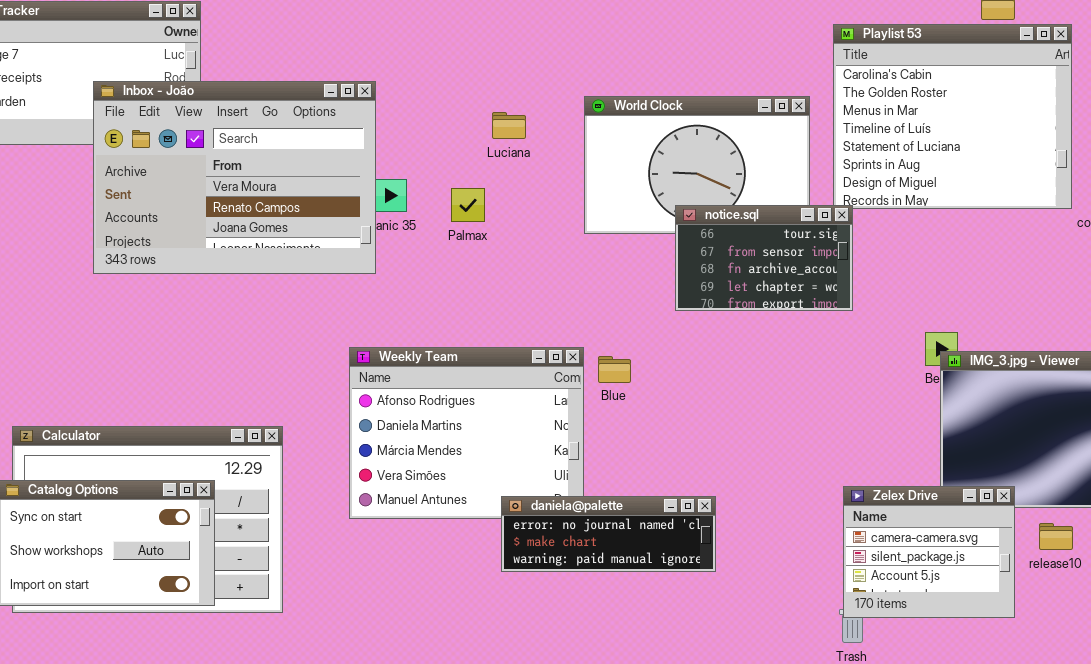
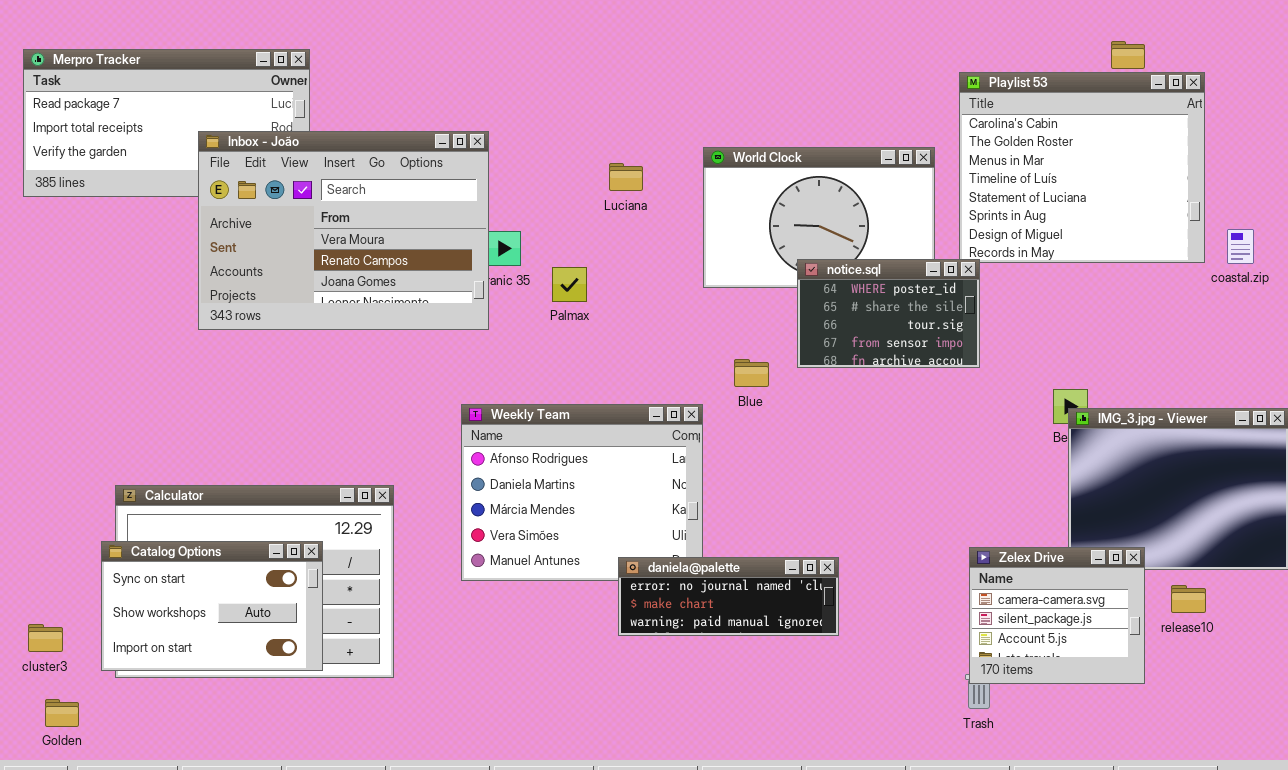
Palmax: [451,188,485,222] -> [552,267,587,302], moved
notice.sql: [675,205,853,311] -> [797,259,980,368], scrolled up 2 rows
Blue: [598,356,631,383] -> [734,359,769,387], moved

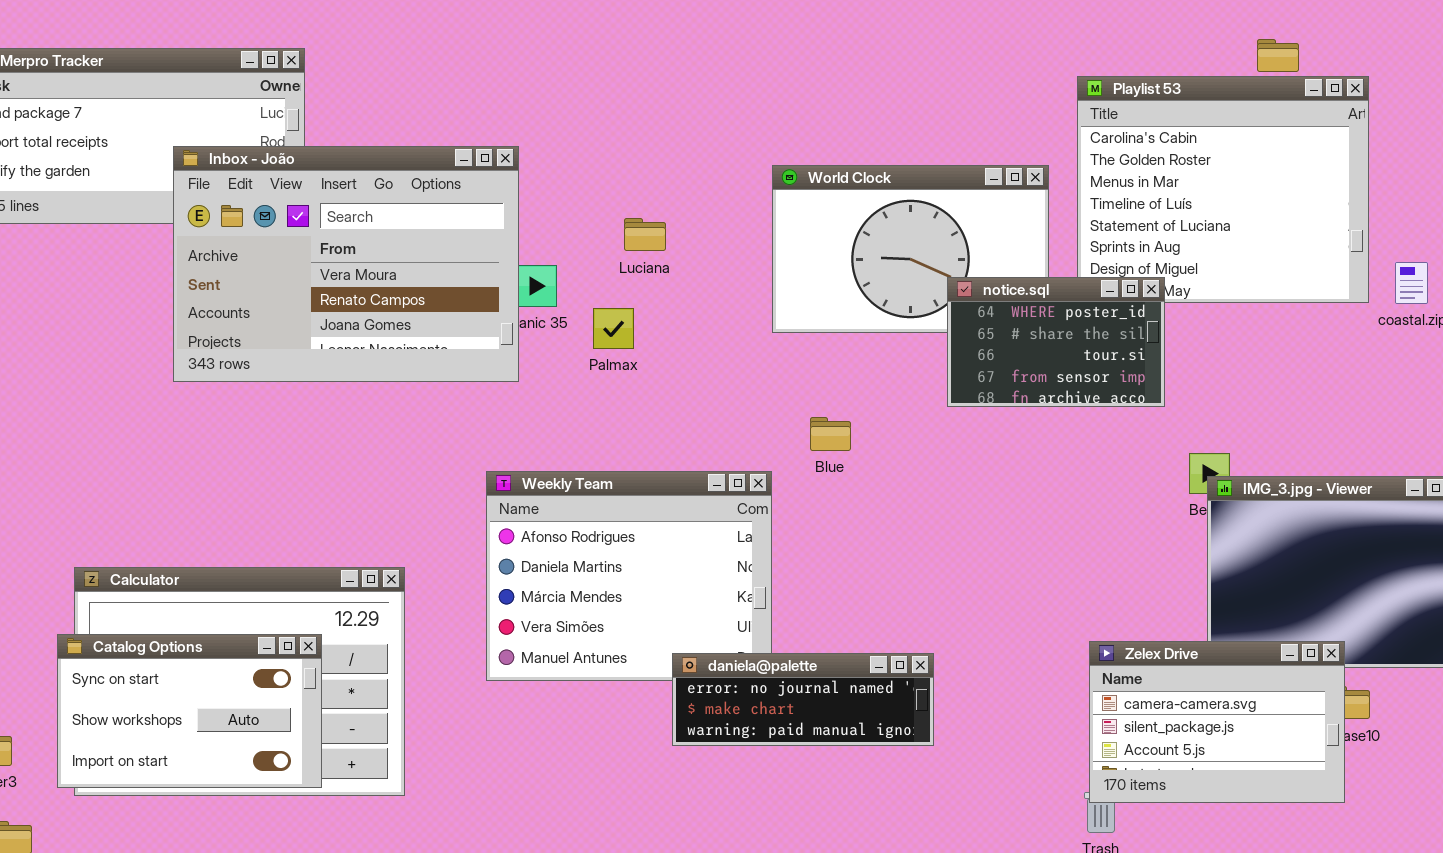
Luciana: [609,163,643,191] -> [624,218,666,251], moved
notice.sql: [797,259,980,368] -> [947,277,1165,407], moved
Zelex Drive: [969,547,1145,684] -> [1089,641,1345,803], resized

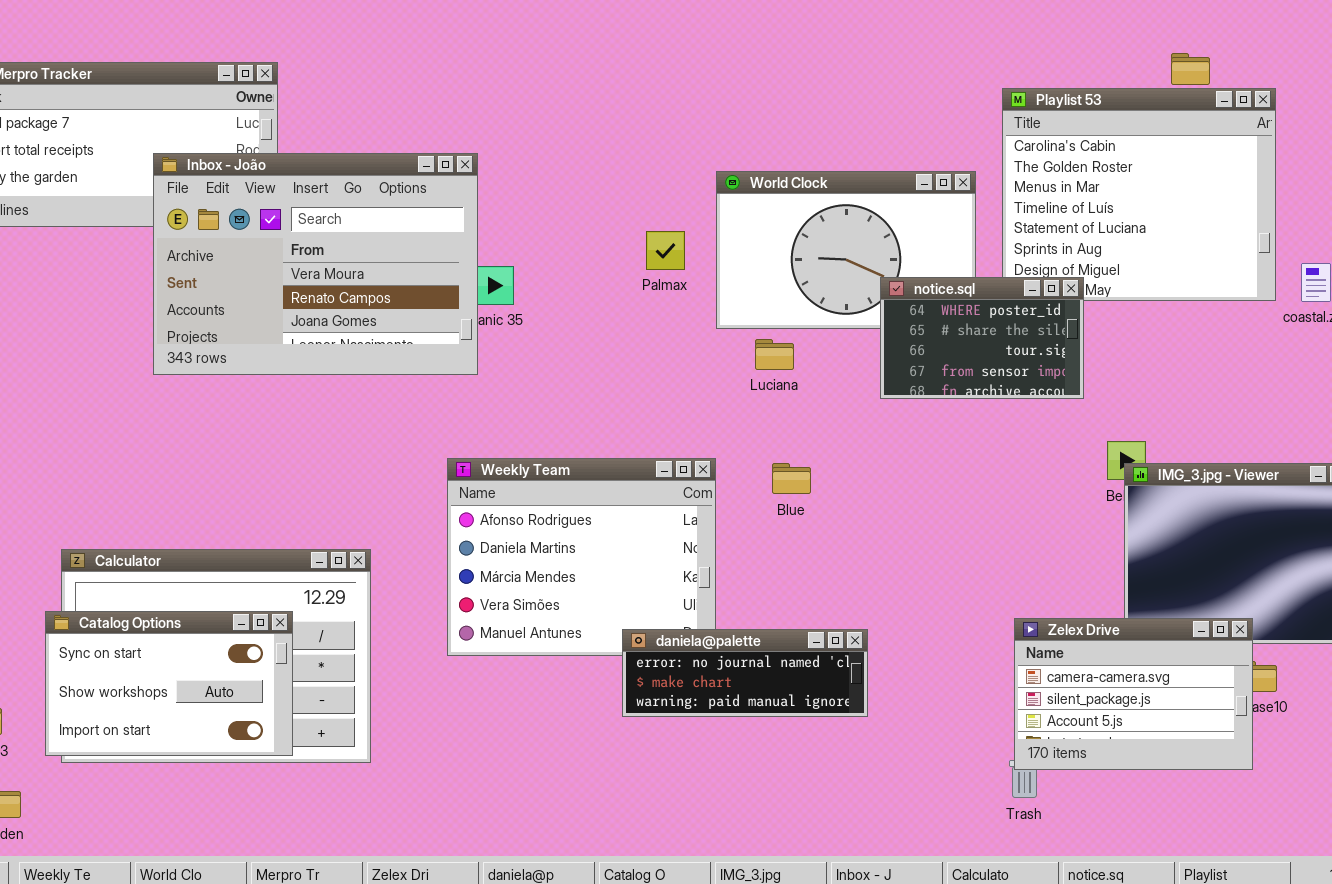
Luciana: [624,218,666,251] -> [755,339,794,370], moved
Palmax: [593,308,634,349] -> [646,231,685,270], moved
Blue: [810,417,851,451] -> [772,463,811,494], moved

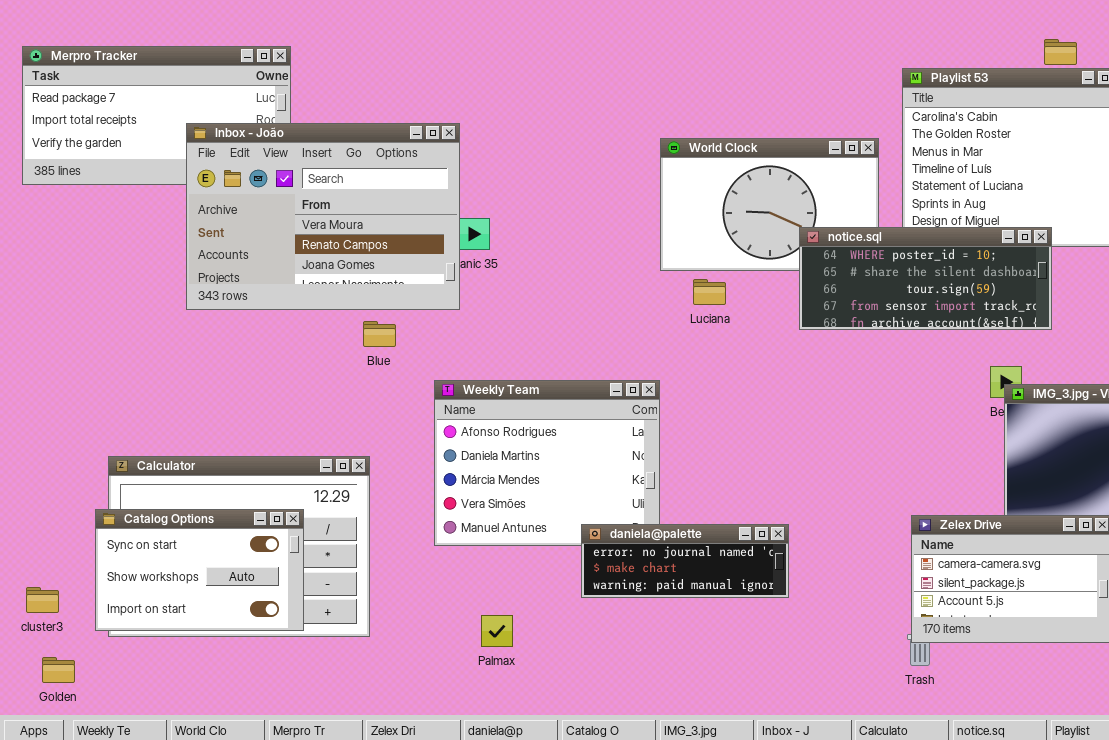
Palmax: [646,231,685,270] -> [481,615,513,647], moved
notice.sql: [880,277,1084,399] -> [799,227,1052,330], resized
Blue: [772,463,811,494] -> [363,321,396,347], moved

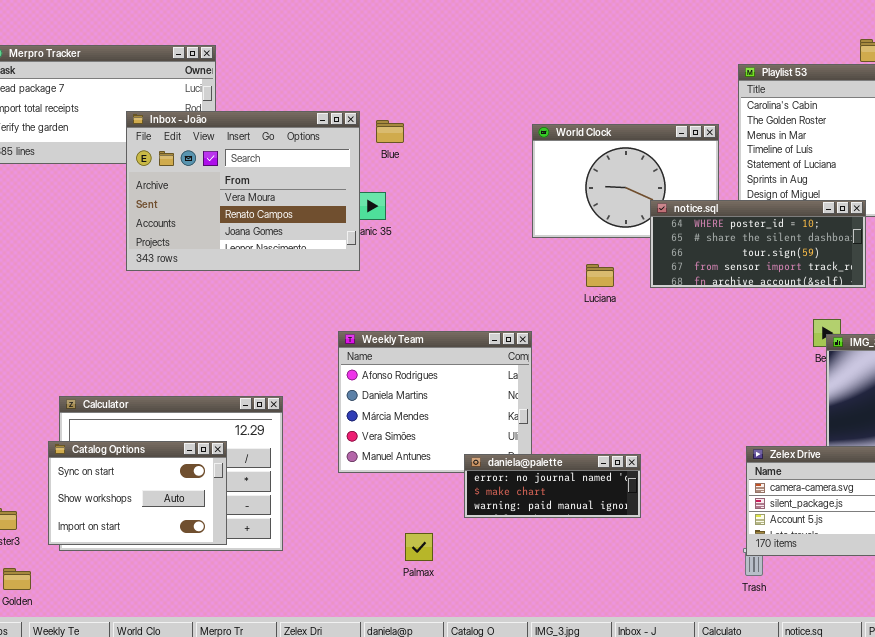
Luciana: [693,279,726,305] -> [586,264,614,287], moved
Blue: [363,321,396,347] -> [376,120,404,143], moved
Palmax: [481,615,513,647] -> [405,533,433,561], moved

